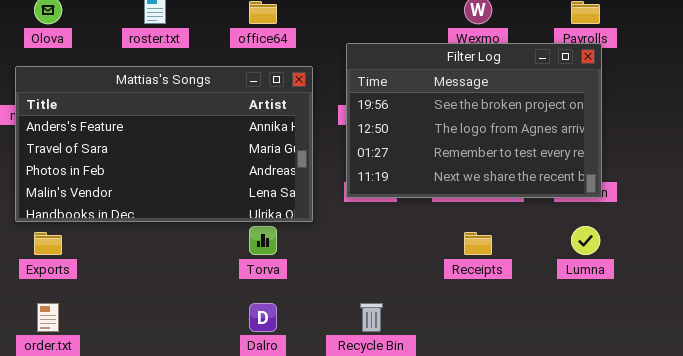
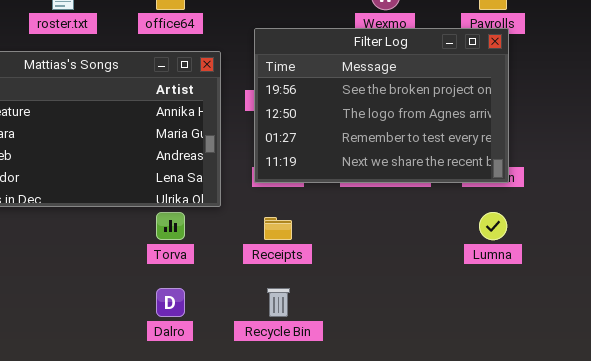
Receipts: [464,232,492,255] -> [264,217,292,240], moved

